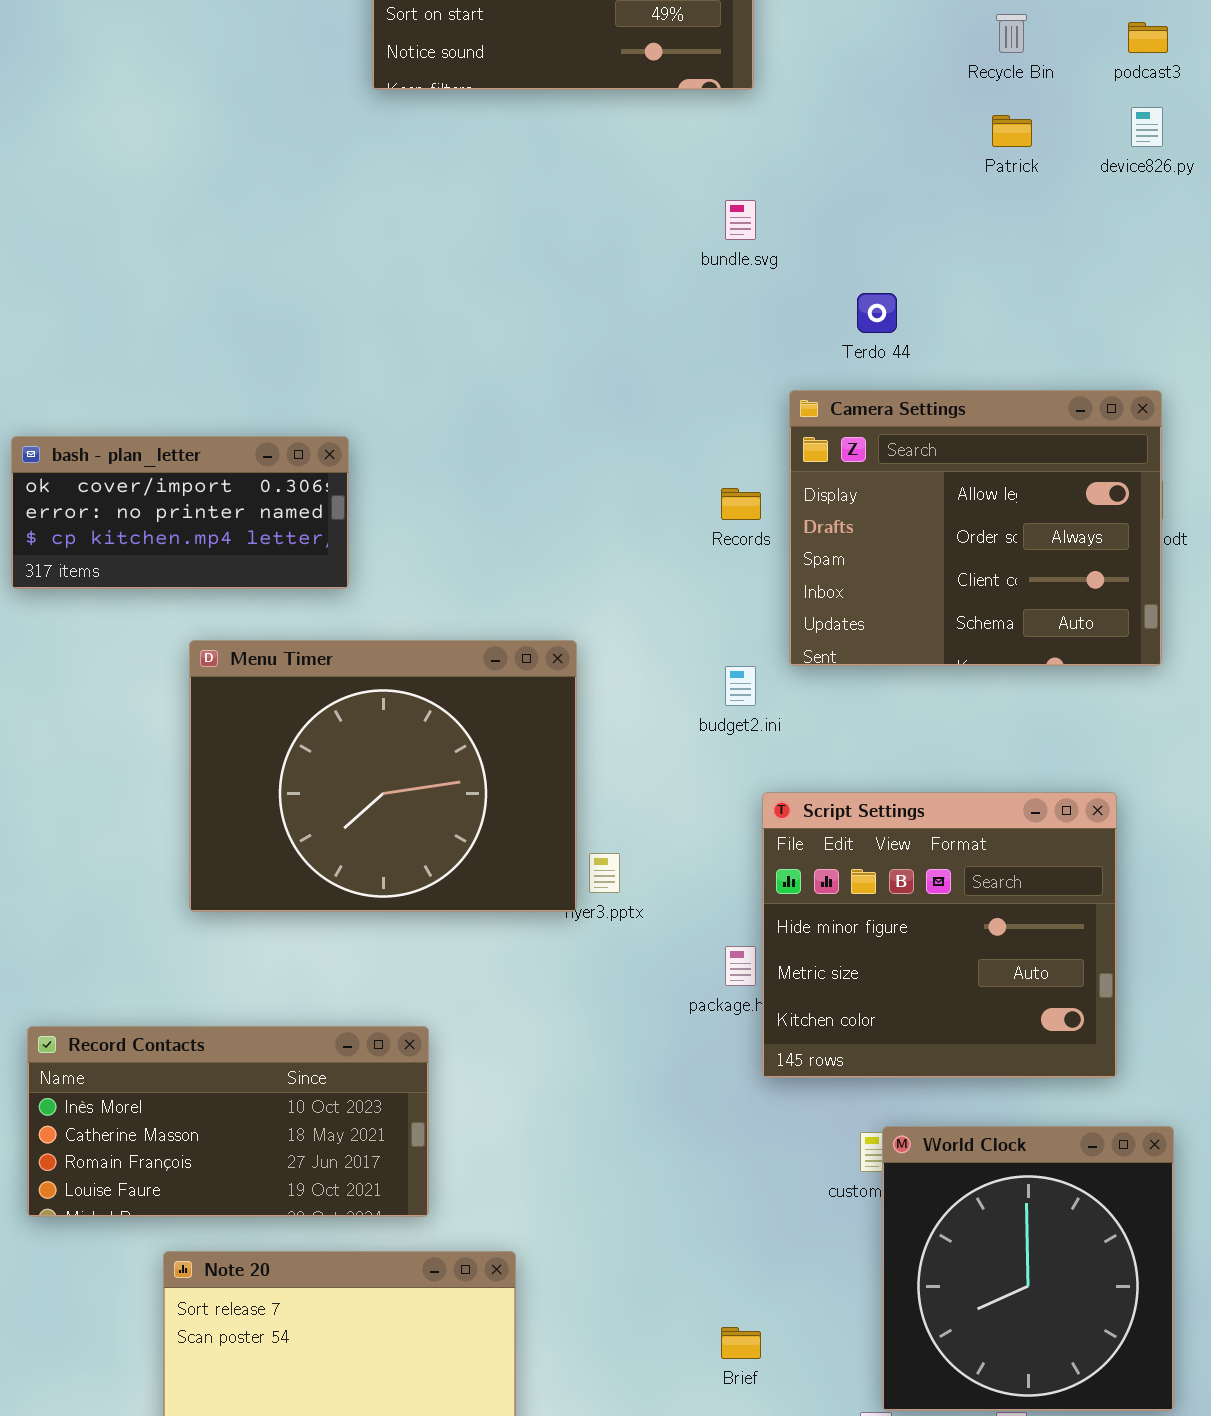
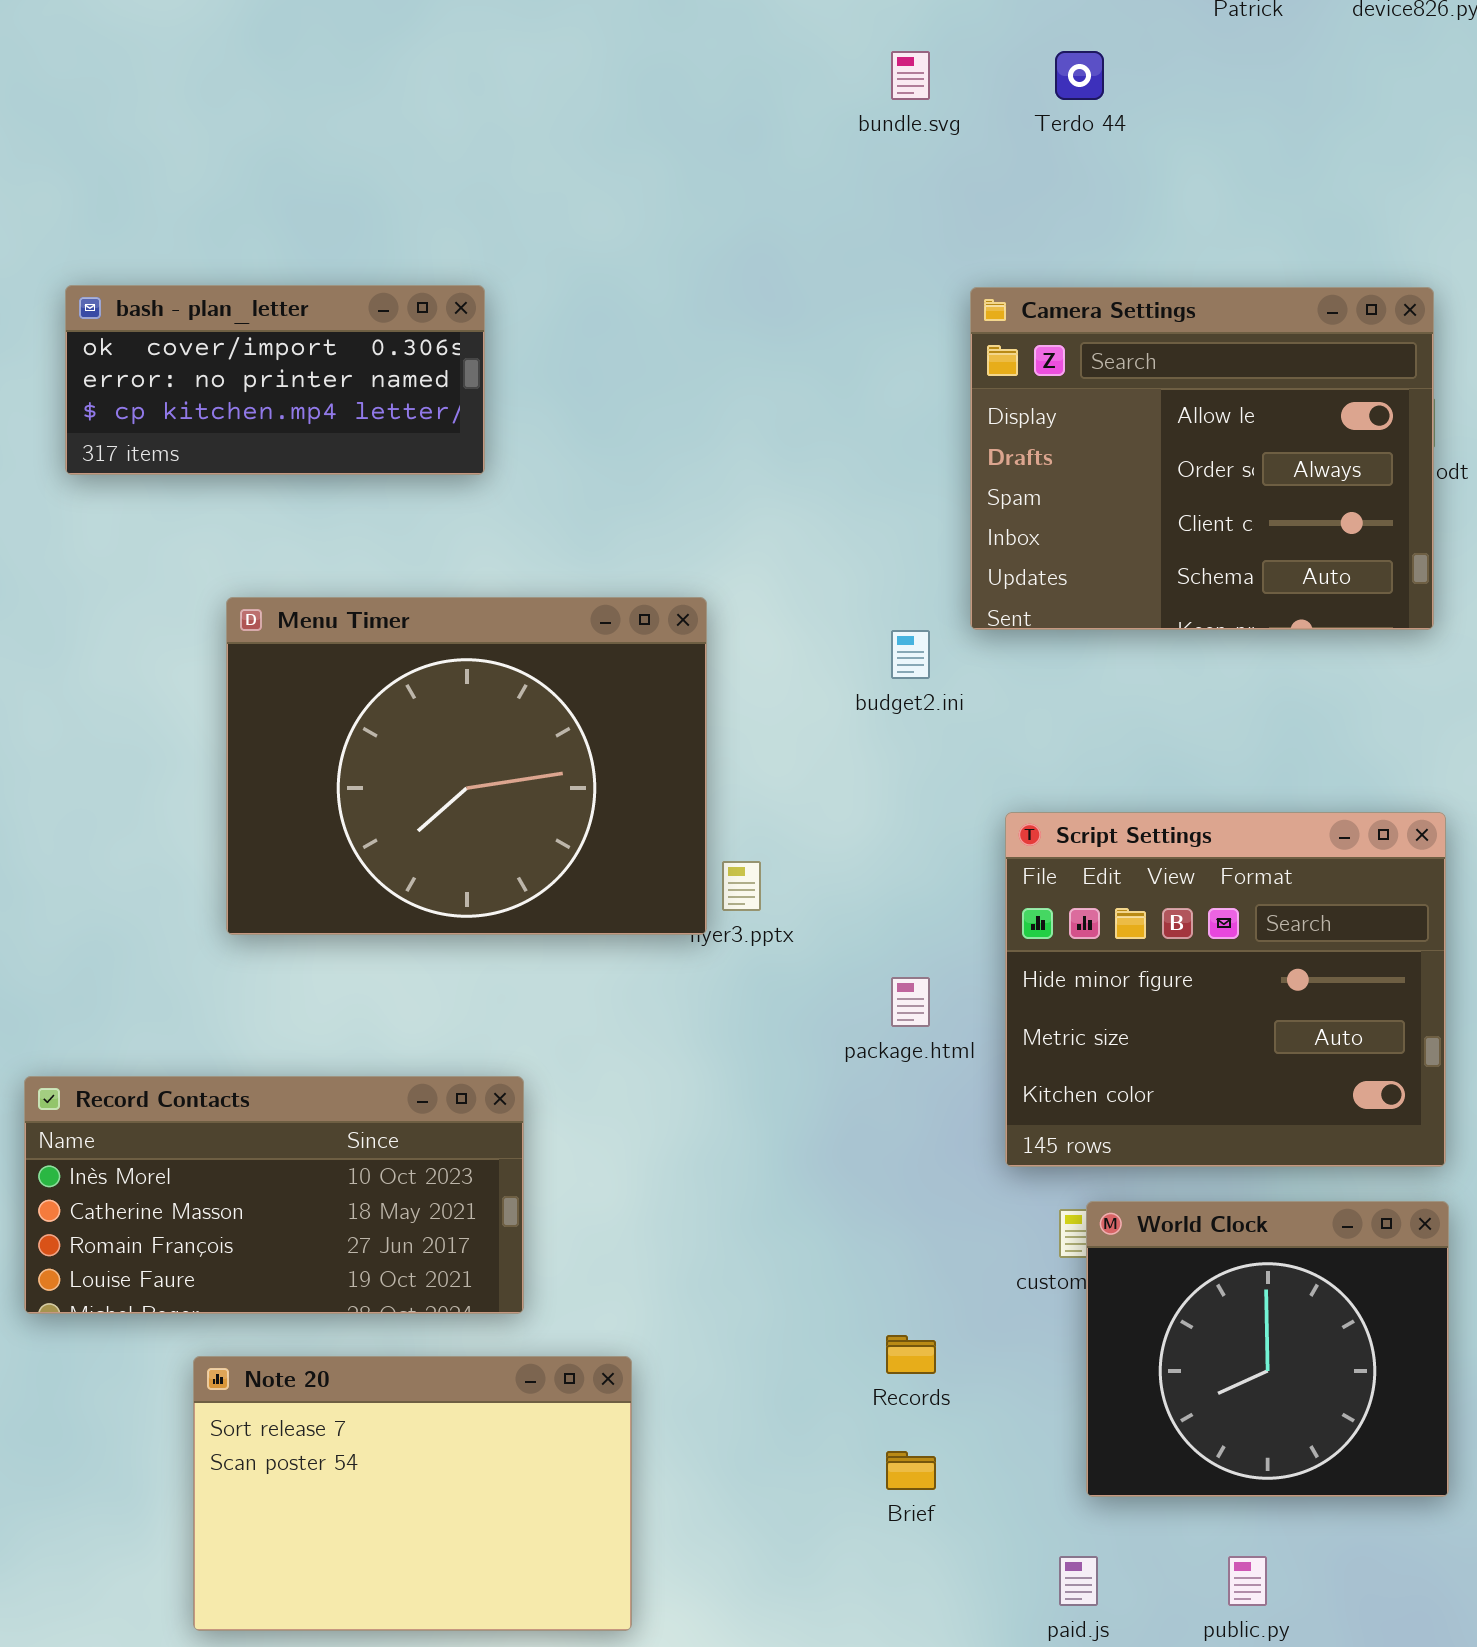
Terdo 44: [857,293,897,333] -> [1055,51,1104,100], moved
bash - plan_letter: [11,436,349,589] -> [65,285,485,475], moved
Records: [721,488,761,520] -> [886,1335,936,1374], moved
Script Settings: [762,792,1117,1078] -> [1005,812,1446,1167], moved
World Clock: [882,1126,1174,1411] -> [1086,1201,1449,1497], resized

